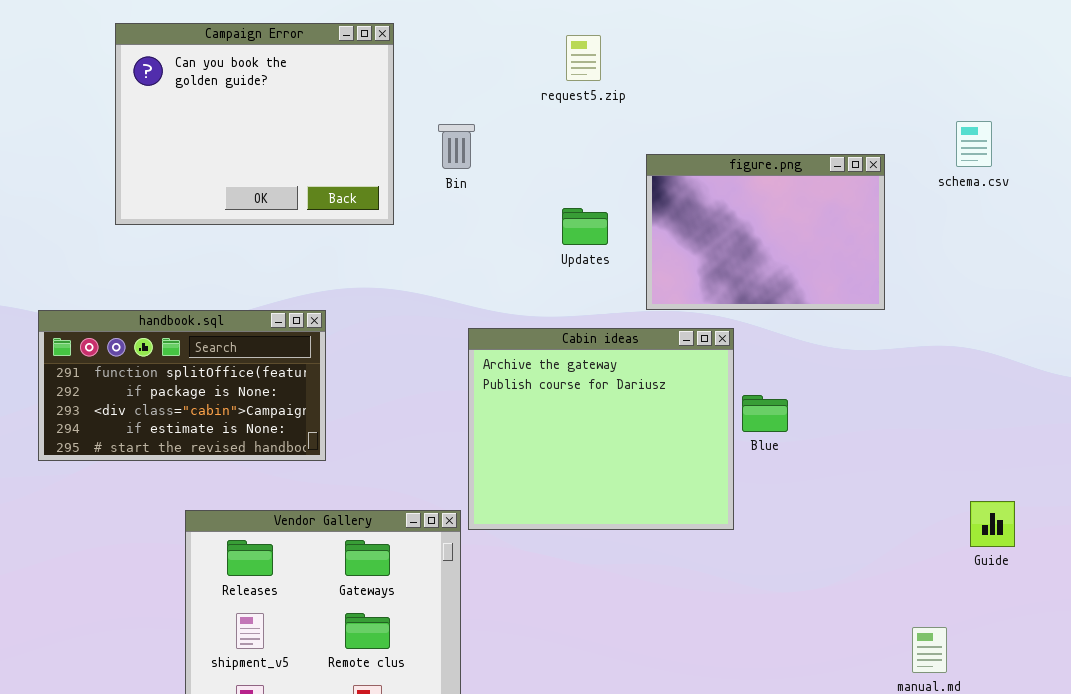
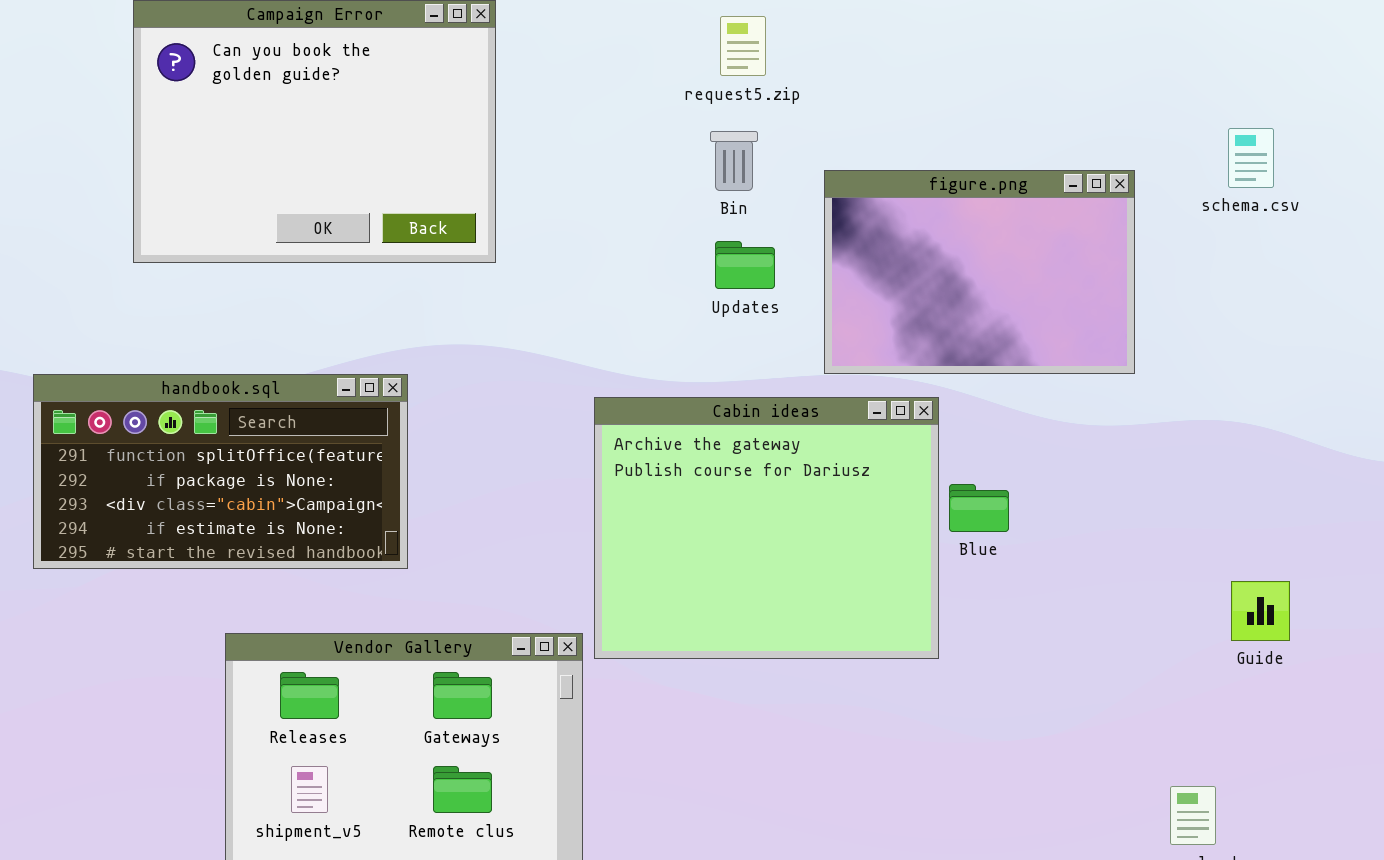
Bin: [438,124,475,169] -> [710,131,758,191], moved
Guide: [970,501,1015,547] -> [1231,581,1290,641], moved

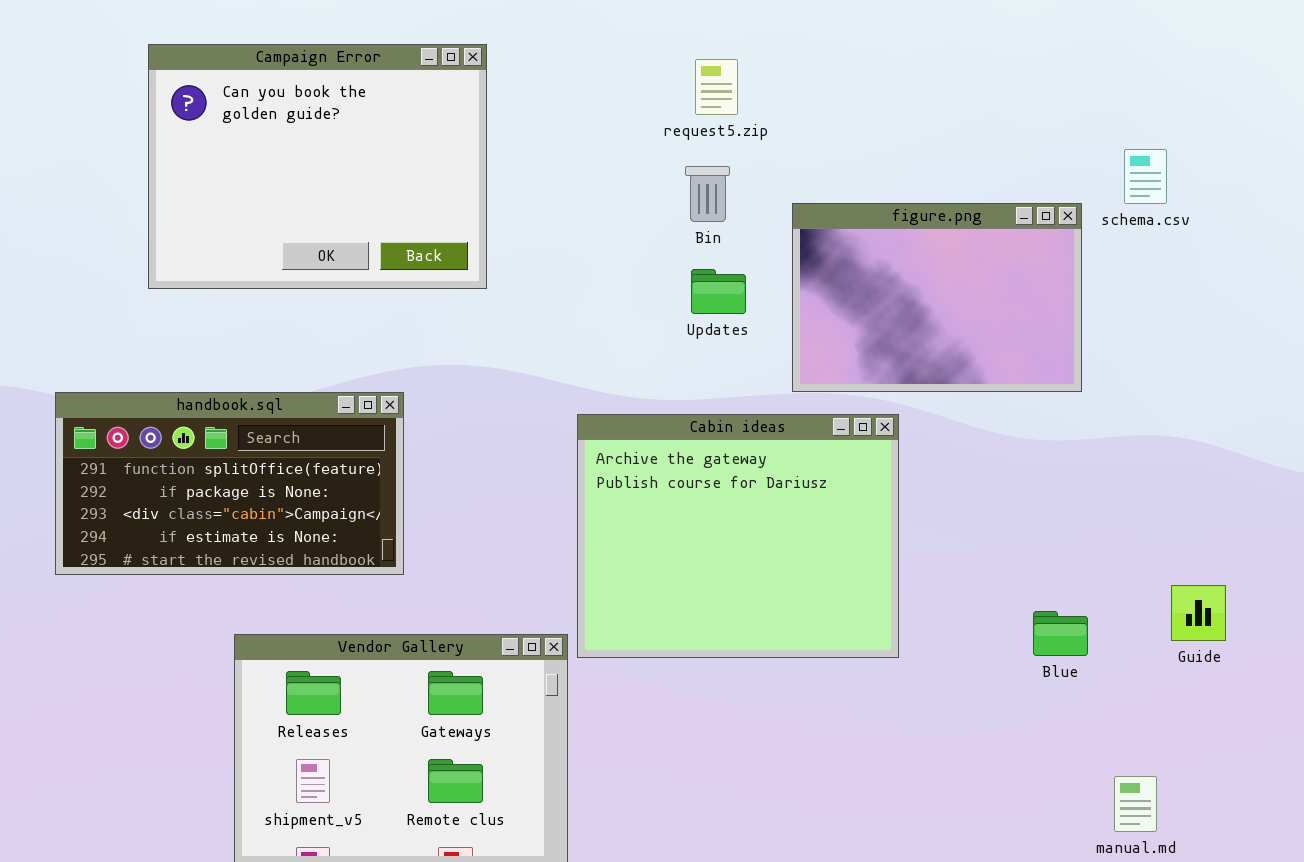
schema.csv: [1228,128,1274,188] -> [1124,149,1167,204], moved
Blue: [949,484,1009,532] -> [1033,611,1088,656], moved

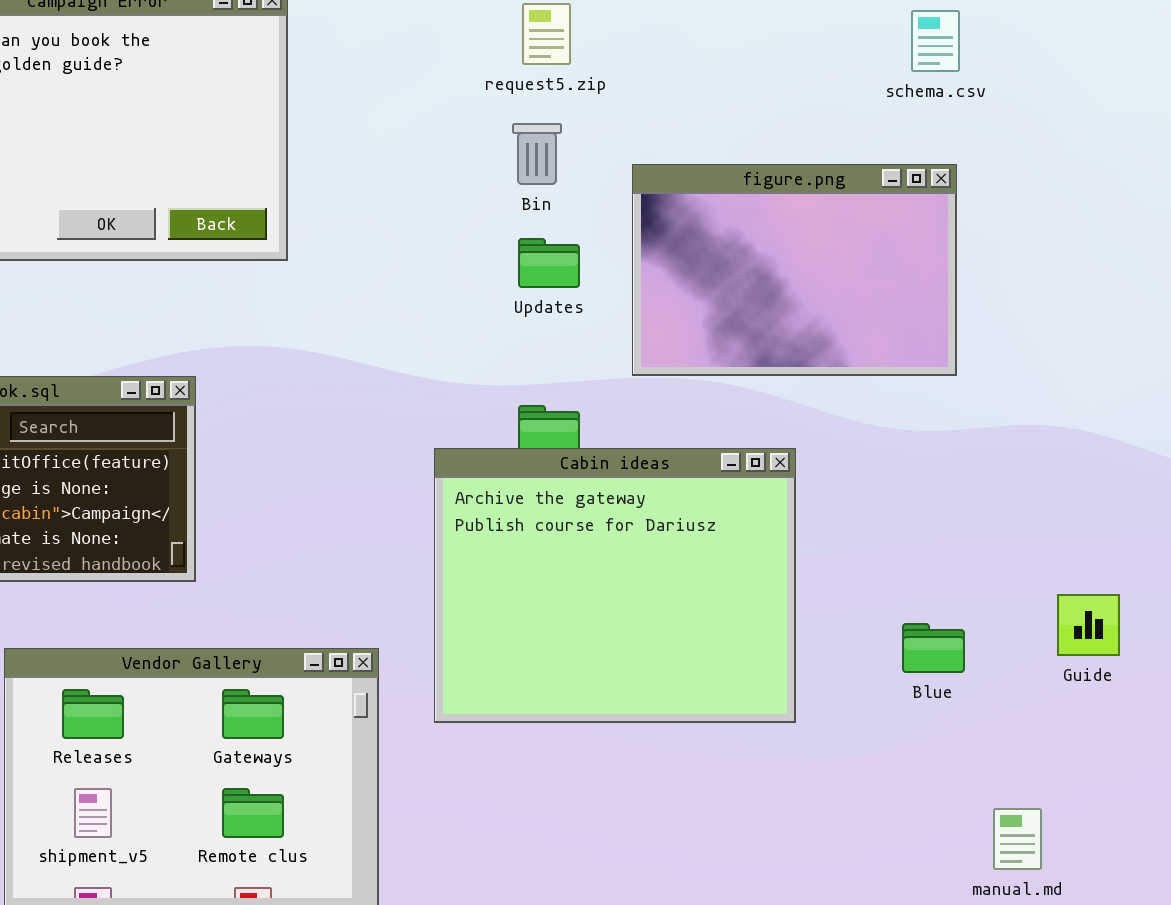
schema.csv: [1124,149,1167,204] -> [911,10,960,72], moved
Cabin ideas: [577,414,899,658] -> [434,448,796,723], moved

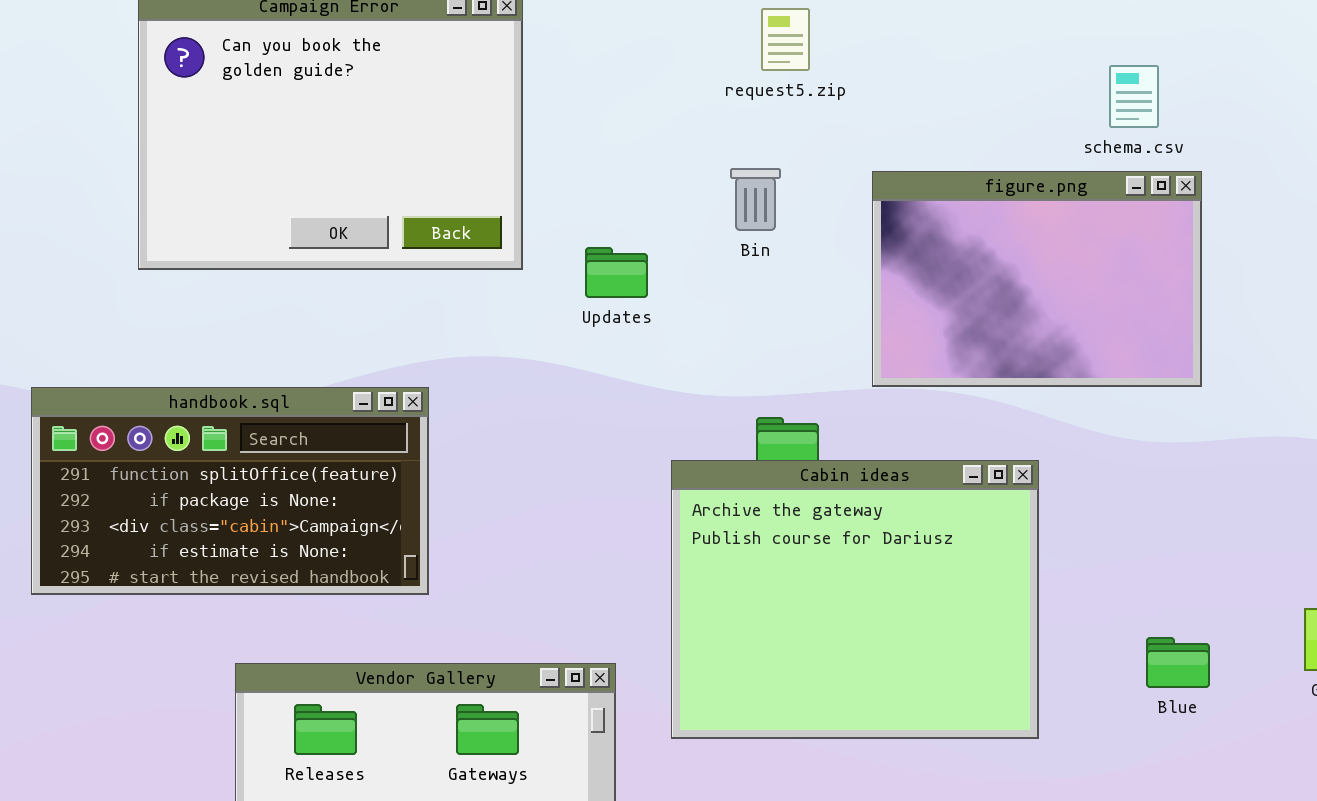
schema.csv: [911,10,960,72] -> [1109,65,1159,128], moved
Bin: [512,123,562,185] -> [730,168,781,231], moved
Updates: [518,238,580,288] -> [585,247,648,298], moved

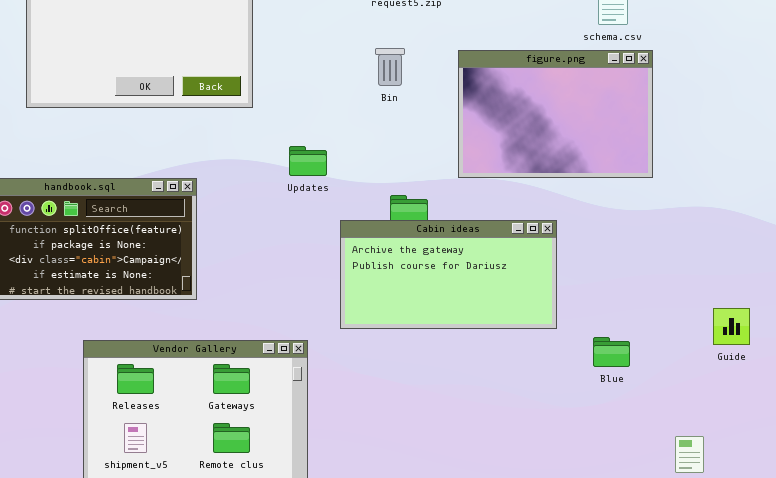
Updates: [585,247,648,298] -> [289,146,327,176], moved
Cabin ideas: [671,460,1039,739] -> [340,220,557,329], resized
Blue: [1146,637,1210,688] -> [593,337,630,367], moved

